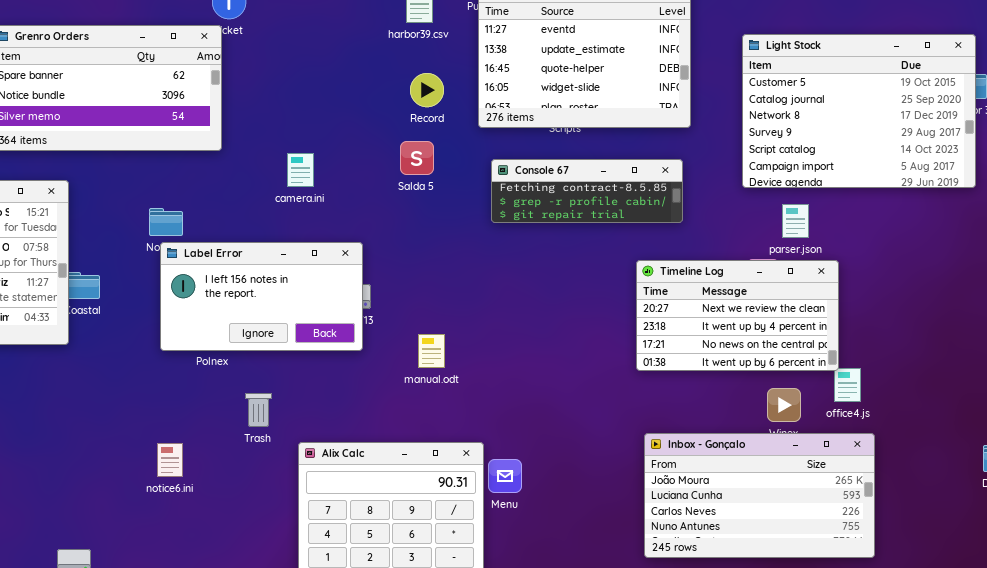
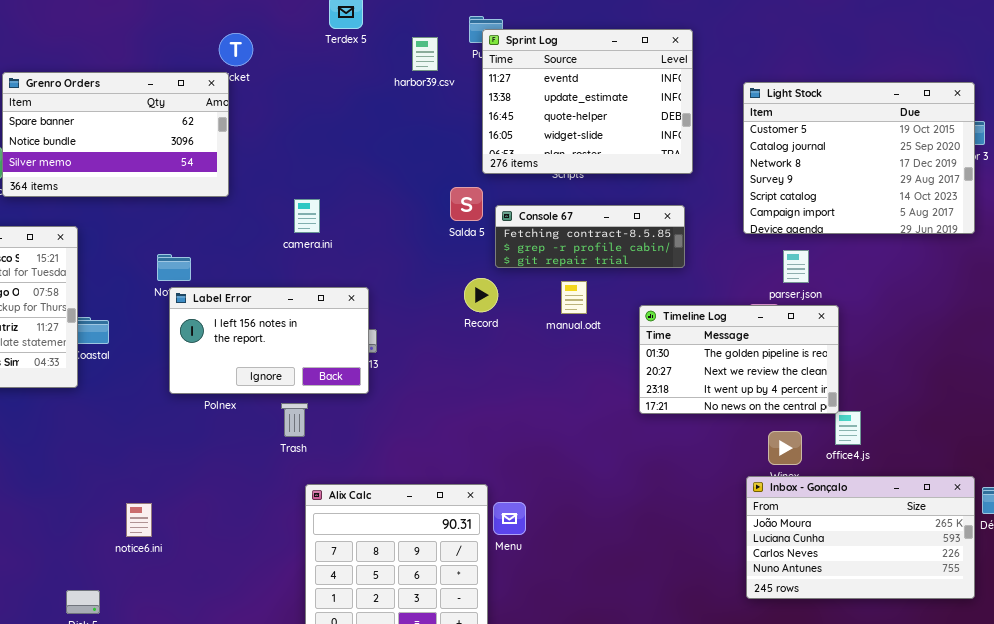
Record: [410,73,444,107] -> [464,278,498,312], moved
Salda 5: [400,141,434,175] -> [450,187,483,221], moved
Timeline Log: [636,260,839,371] -> [639,305,839,414], scrolled up 1 row
manual.odt: [418,334,445,368] -> [561,281,587,314], moved
Trash: [245,393,272,427] -> [281,403,308,437], moved
Inbox - Gonçalo: [644,433,875,558] -> [746,476,975,599], moved
notice6.ini: [157,443,183,477] -> [126,503,152,537], moved

